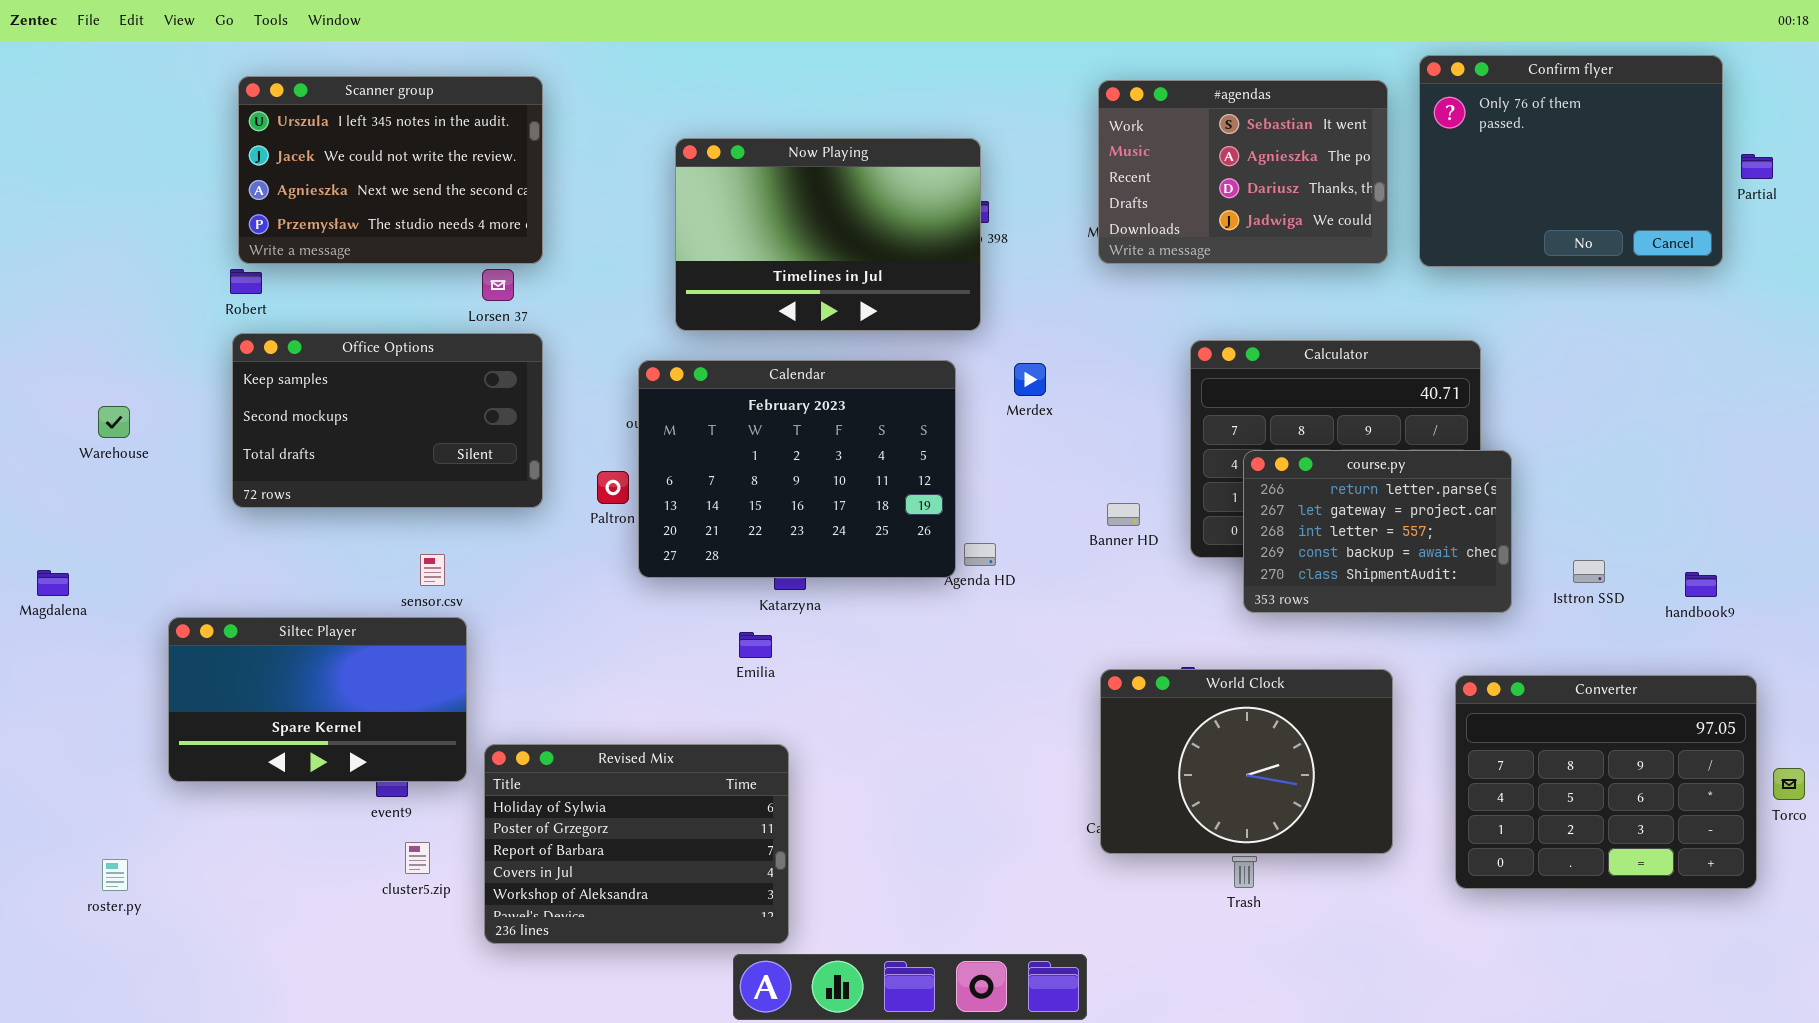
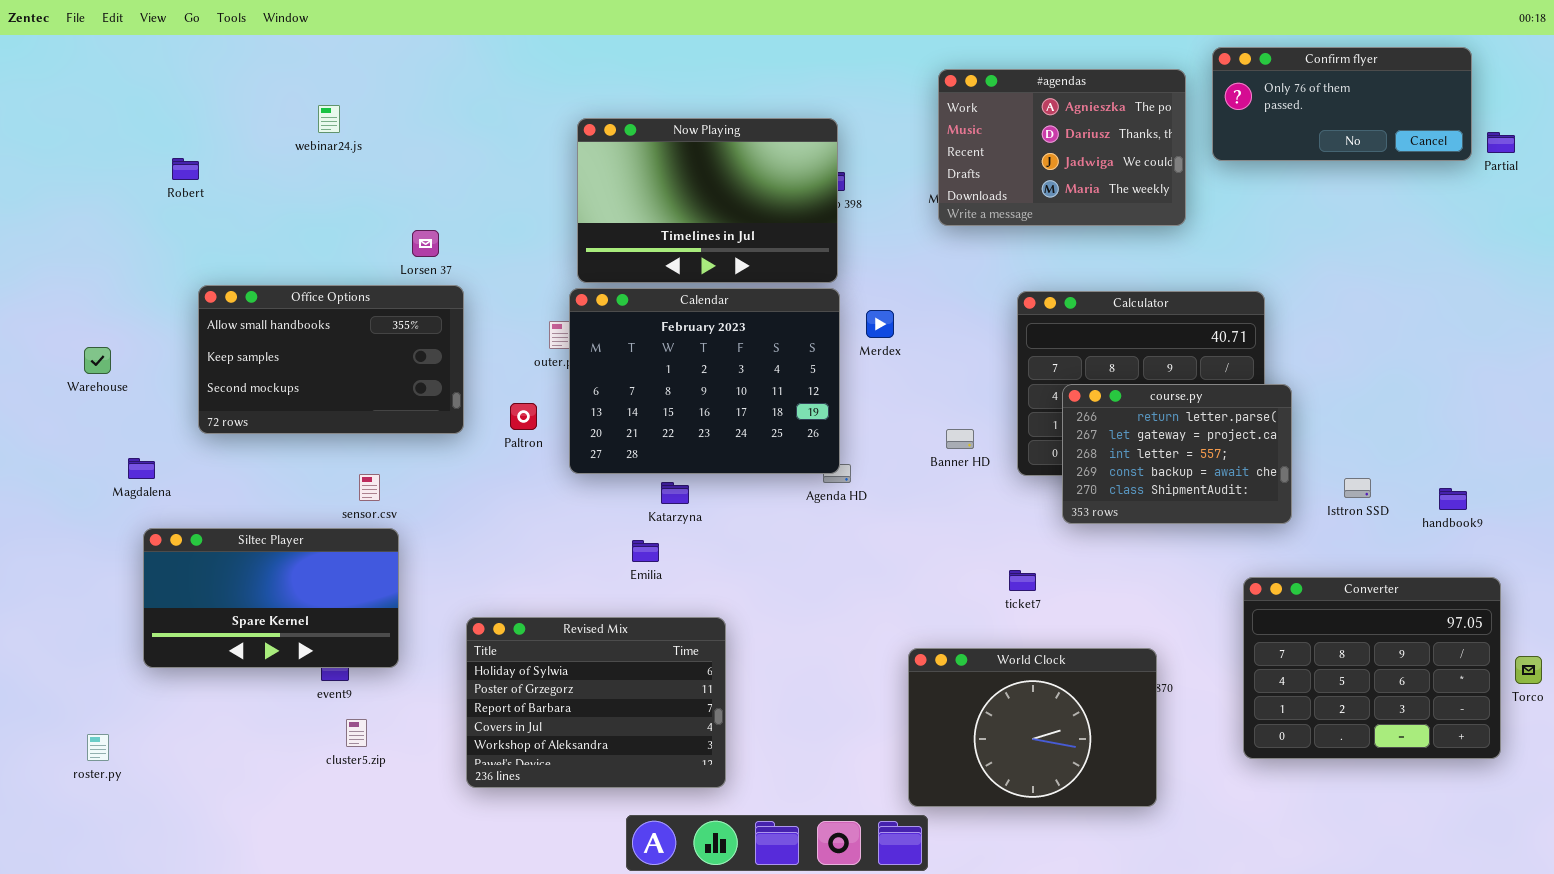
Confirm flyer: [1419,55,1723,267] -> [1212,47,1472,161], resized
Scanner group: [238,76,543,264] -> none, closed
#agendas: [1098,80,1388,264] -> [938,69,1186,226], scrolled down 1 row
Robert: [230,269,262,294] -> [172,158,199,180], moved
Office Options: [232,333,543,508] -> [198,285,464,434], scrolled up 1 row
Calendar: [638,360,956,578] -> [569,288,840,474], moved
Magdalena: [37,570,69,596] -> [128,458,155,479], moved
World Clock: [1100,669,1393,854] -> [908,648,1157,807], moved
Revised Mix: [484,744,789,944] -> [466,617,726,788], moved

